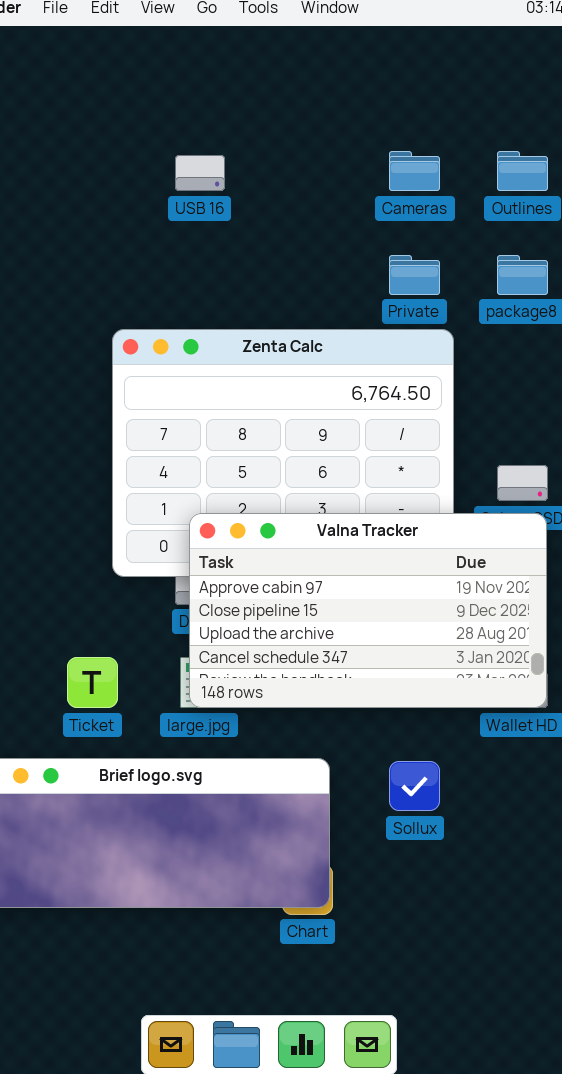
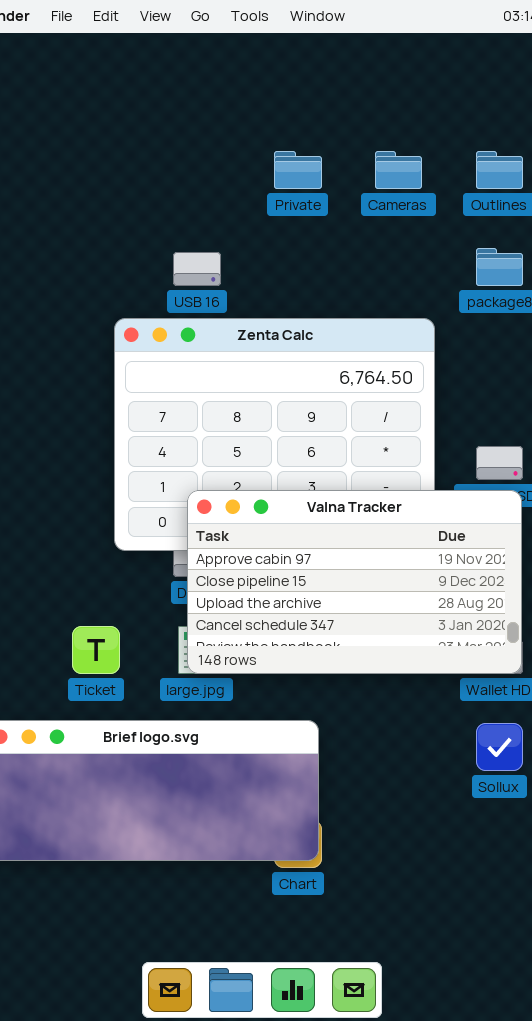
USB 16: [175,155,225,191] -> [173,252,221,286], moved
Private: [389,255,440,295] -> [274,151,322,189], moved
Sollux: [389,761,440,811] -> [476,723,523,771], moved

